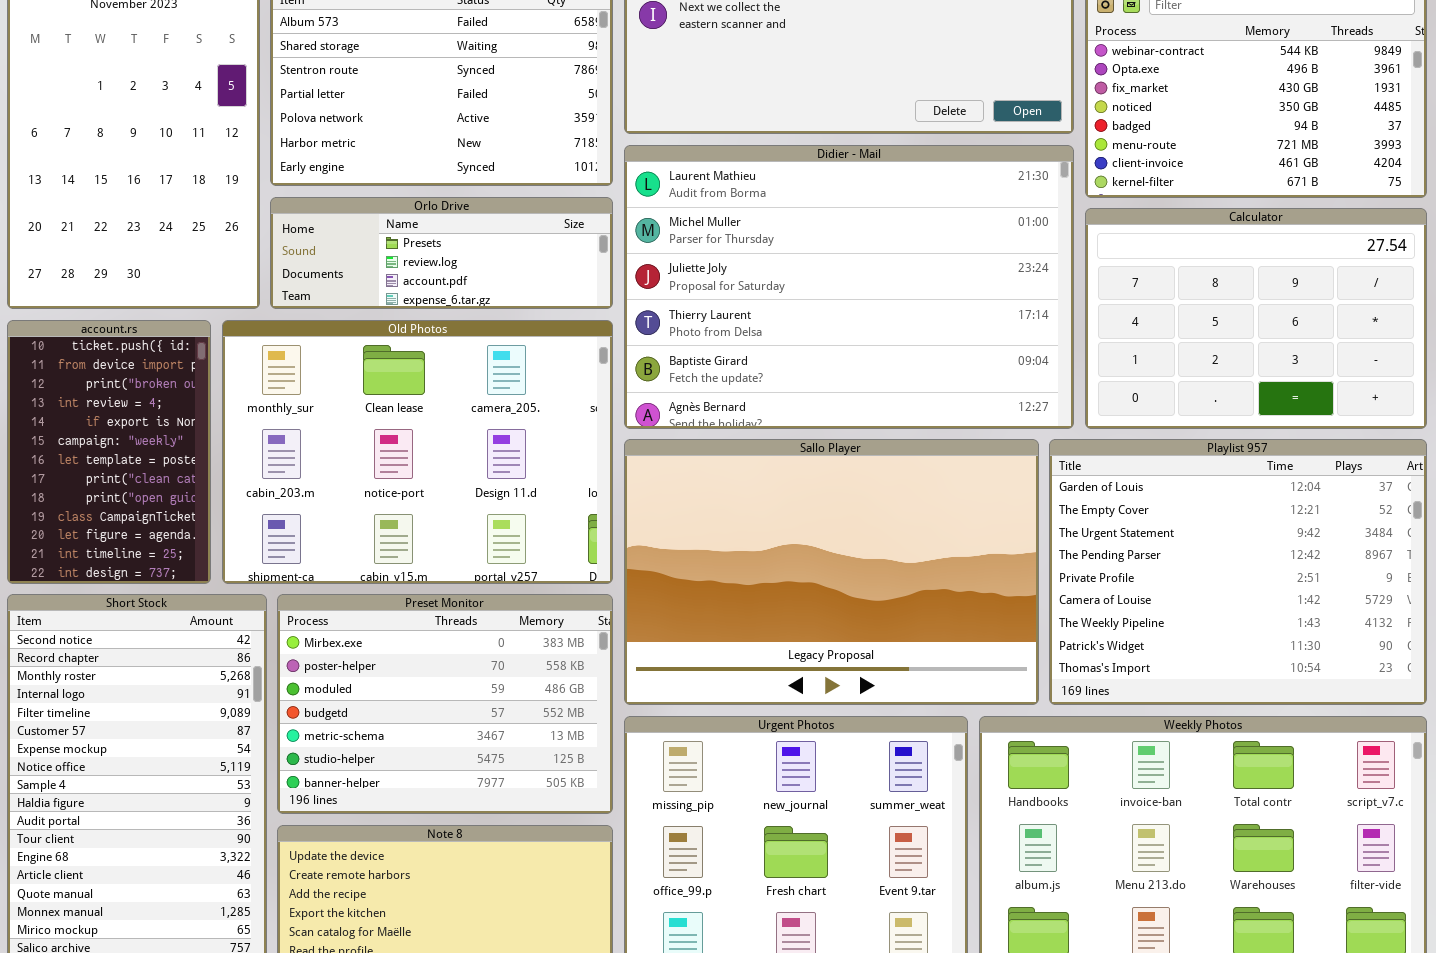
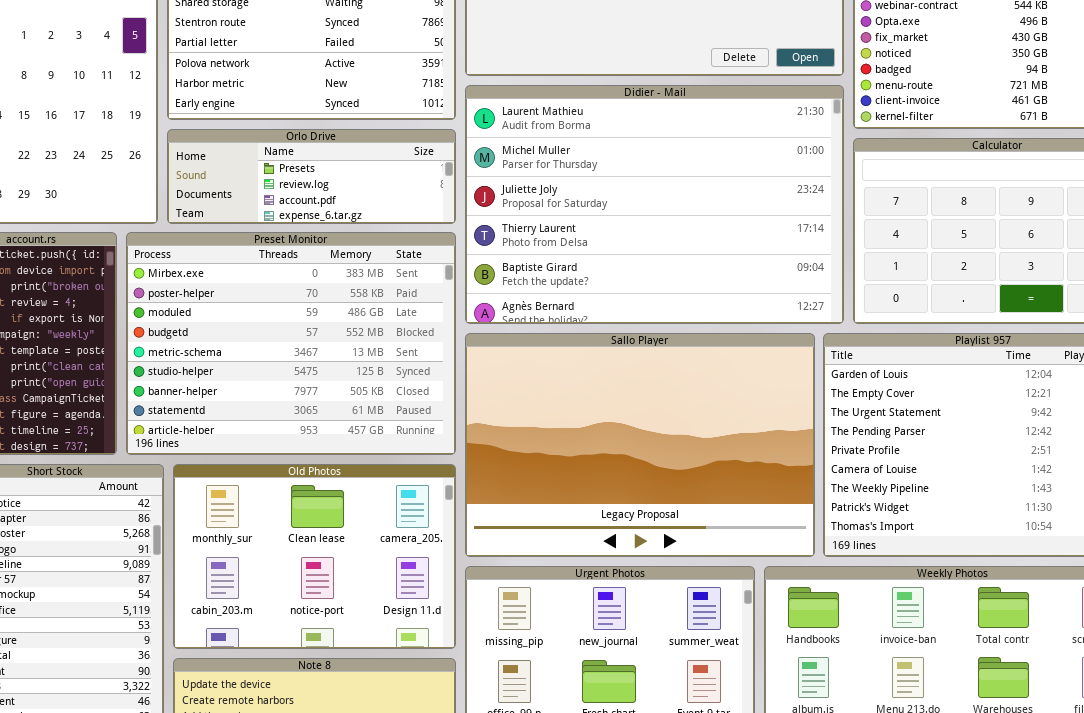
Old Photos: [222,320,613,584] -> [173,464,456,649], moved, resized
Preset Monitor: [277,594,613,814] -> [126,232,456,455], moved, resized

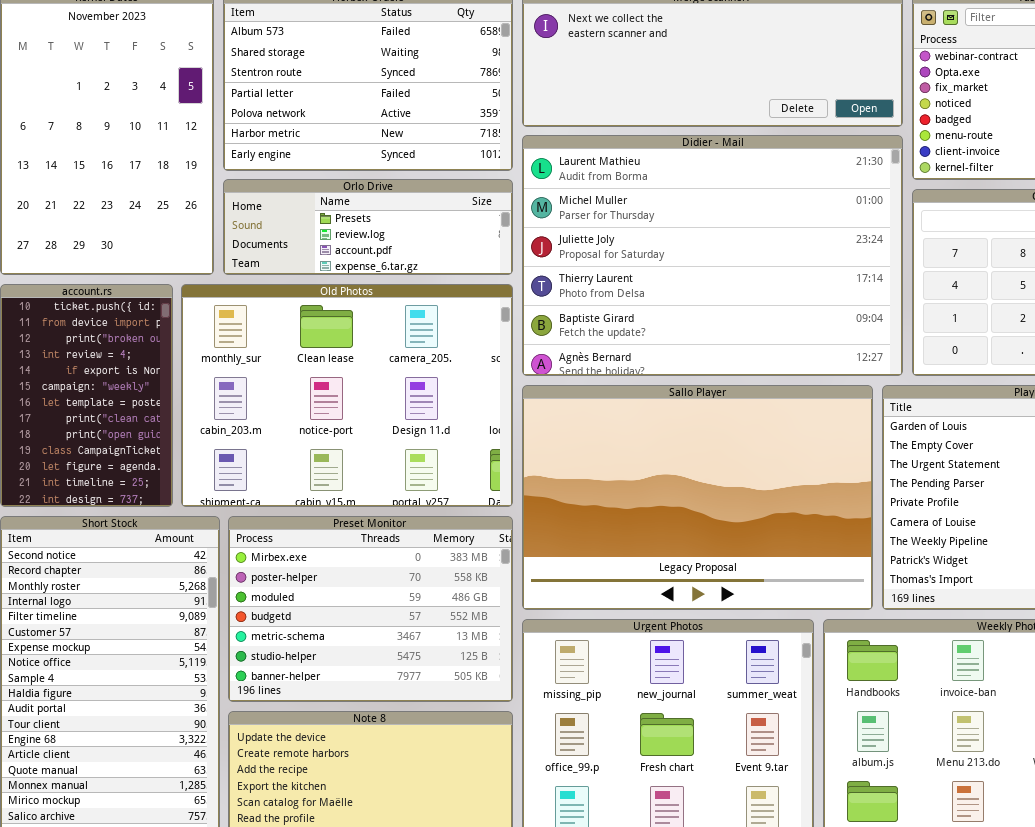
Preset Monitor: [126,232,456,455] -> [228,516,513,702], moved, resized
Old Photos: [173,464,456,649] -> [181,284,513,507], moved, resized

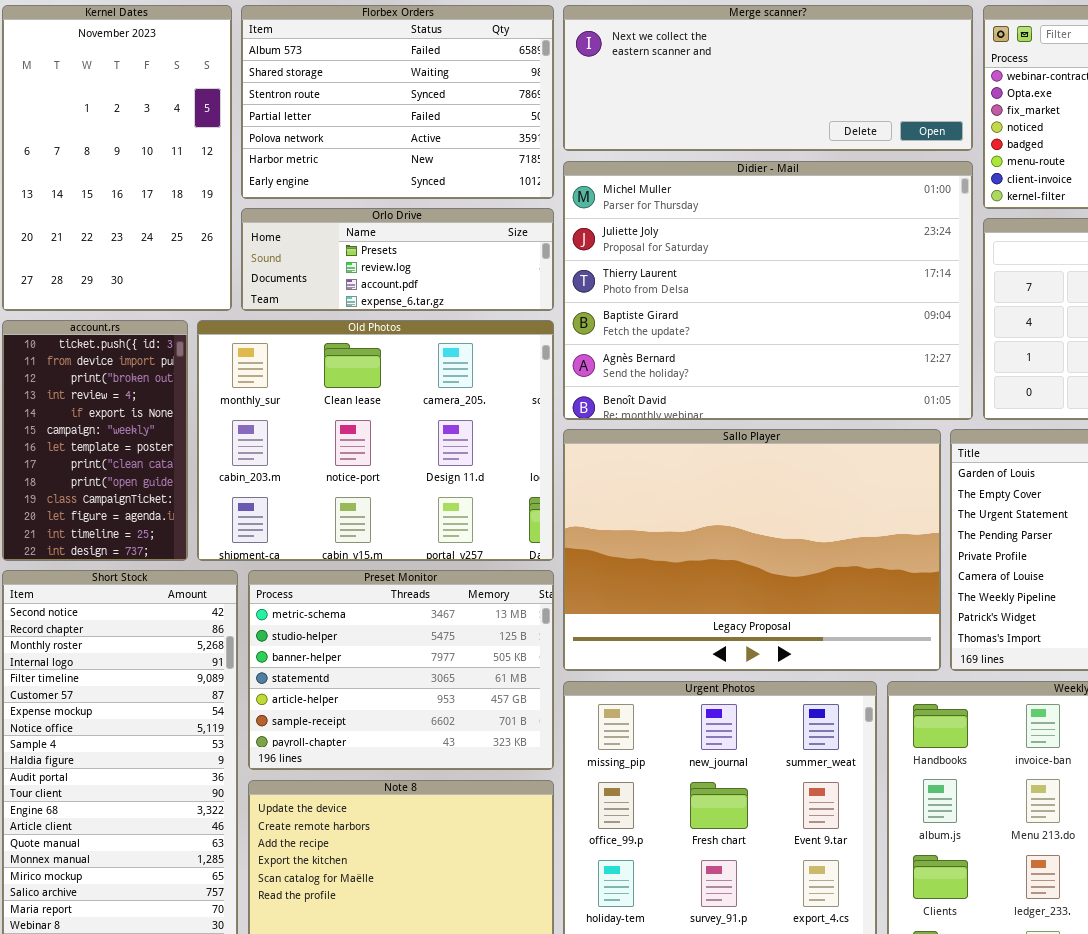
Didier - Mail: [522,135,903,376] -> [563,161,973,420], scrolled down 1 row
Preset Monitor: [228,516,513,702] -> [248,570,554,770], scrolled down 4 rows

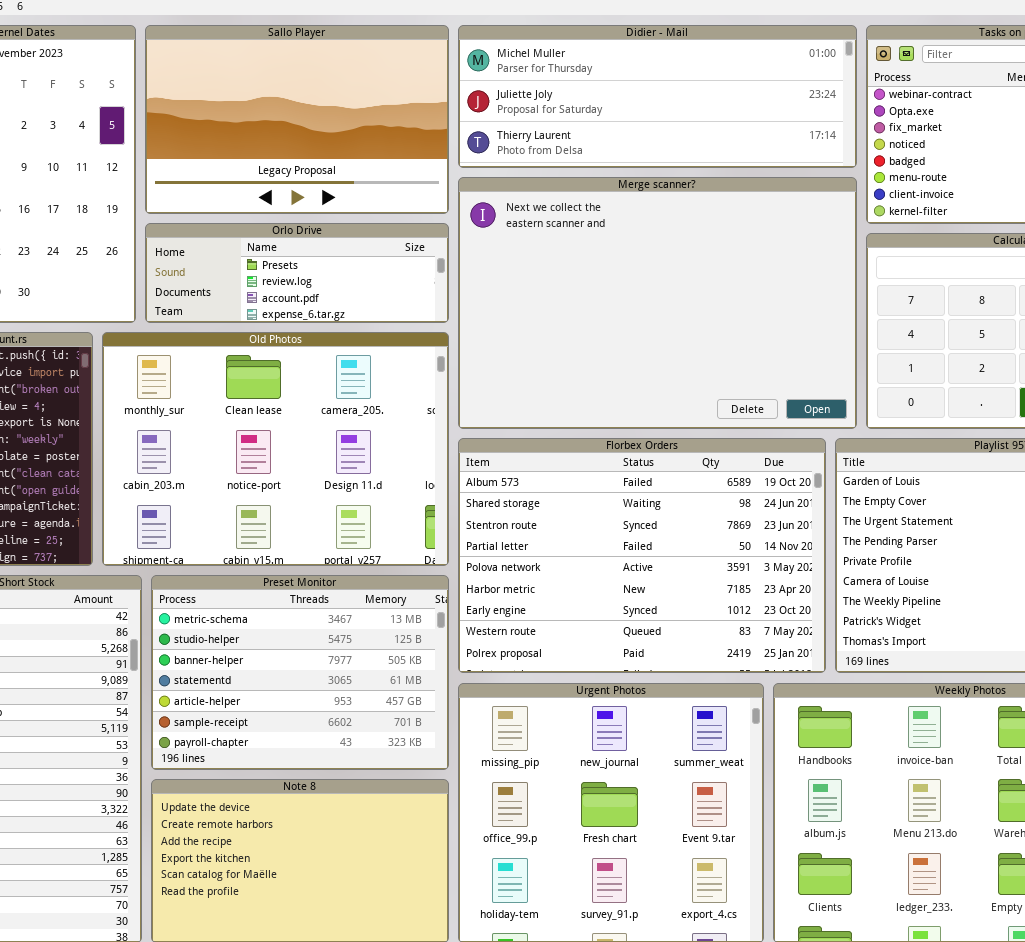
Florbex Orders: [241,5,554,199] -> [458,438,826,673], moved, resized
Merge scanner?: [563,5,973,151] -> [458,177,857,429], moved, resized
Didier - Mail: [563,161,973,420] -> [458,25,857,168], moved, resized
Sallo Player: [563,429,941,671] -> [145,25,449,214], moved, resized

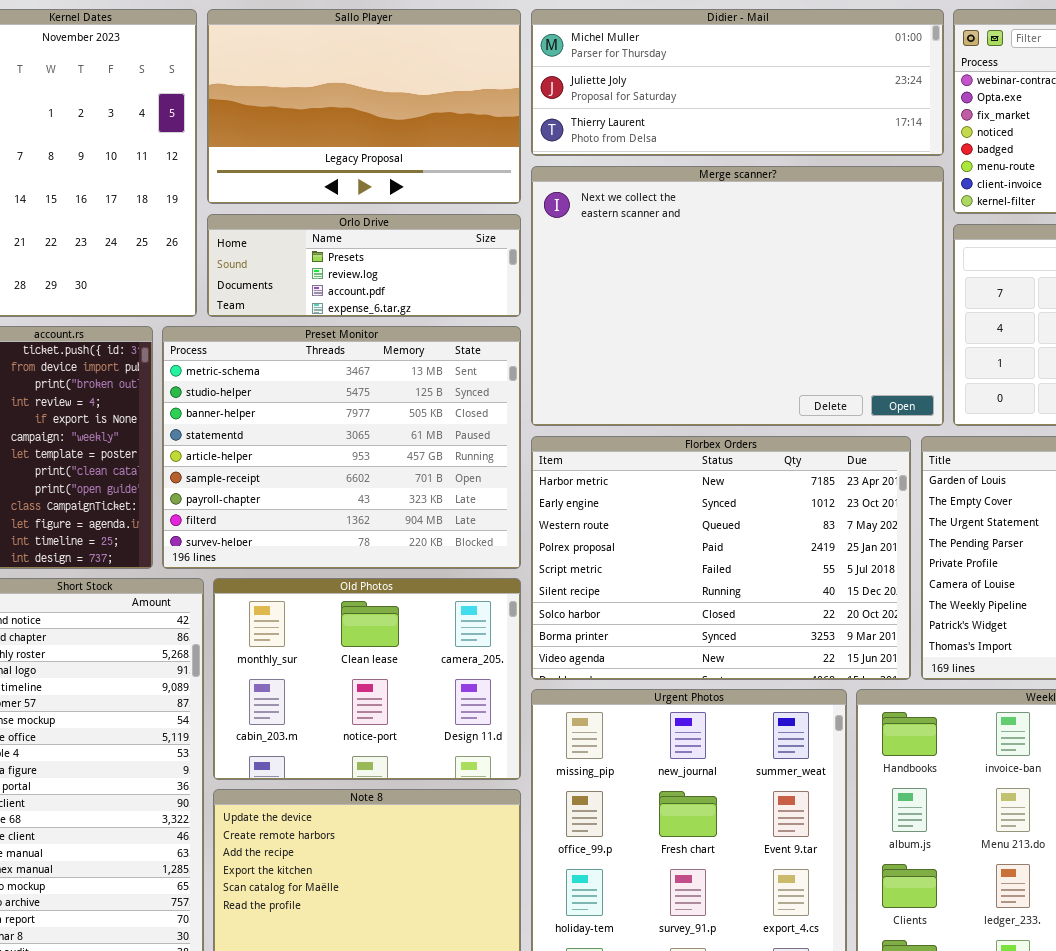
Old Photos: [102,332,449,566] -> [213,578,521,780], moved, resized
Florbex Orders: [458,438,826,673] -> [531,436,911,680], scrolled down 5 rows
Preset Monitor: [151,575,449,770] -> [162,326,521,569], moved, resized

